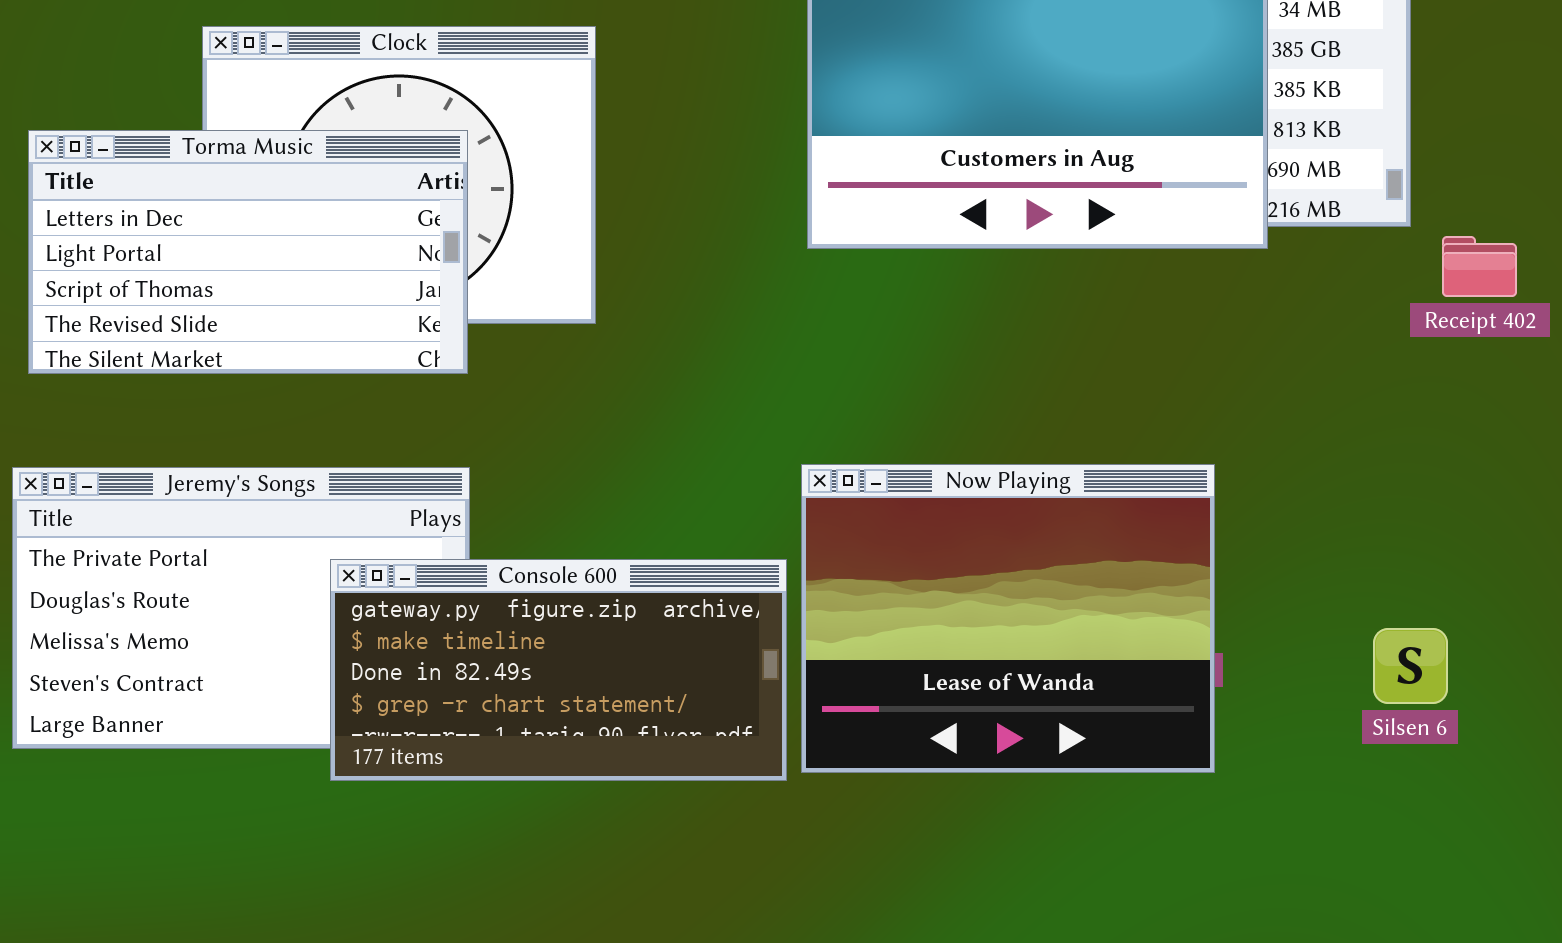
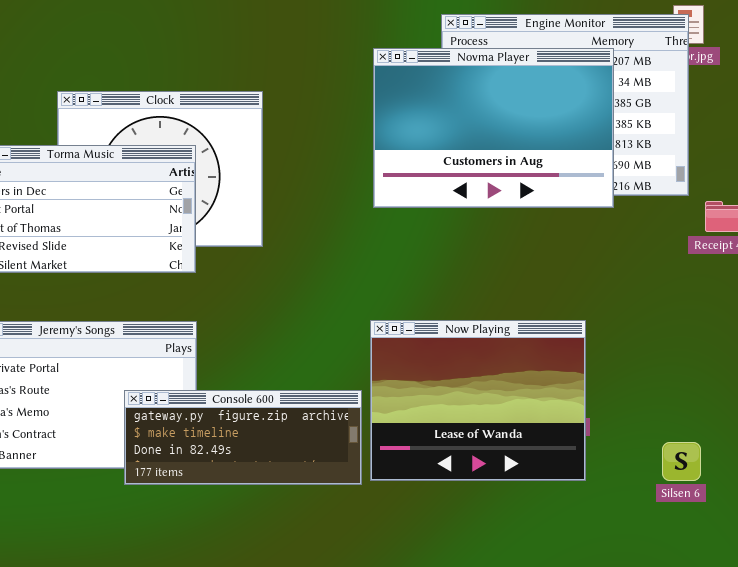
Console 600: [330,559,787,781] -> [124,390,362,485], resized
Silsen 6: [1373,628,1448,704] -> [662,442,701,481], moved

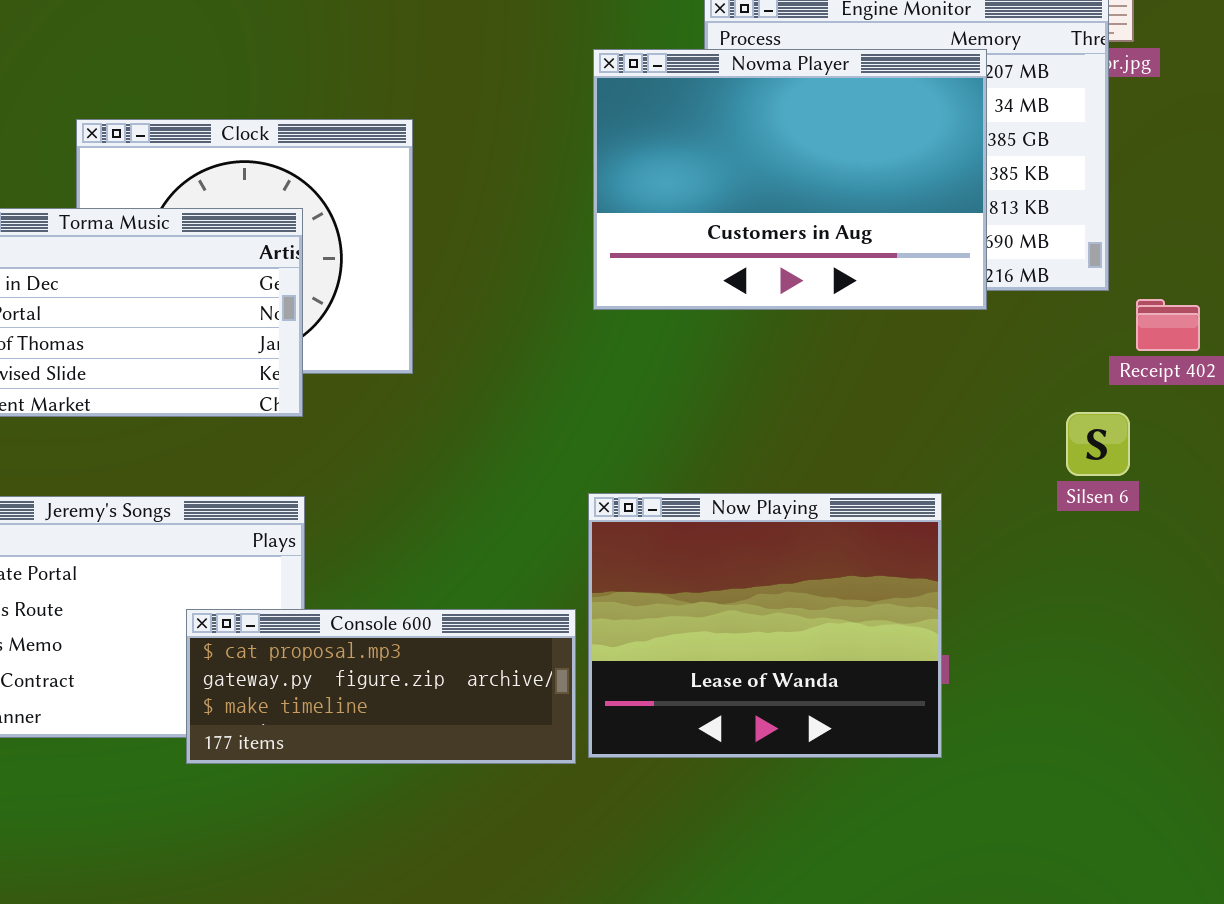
Console 600: [124,390,362,485] -> [186,609,576,764], scrolled up 1 row
Silsen 6: [662,442,701,481] -> [1066,412,1130,476], moved

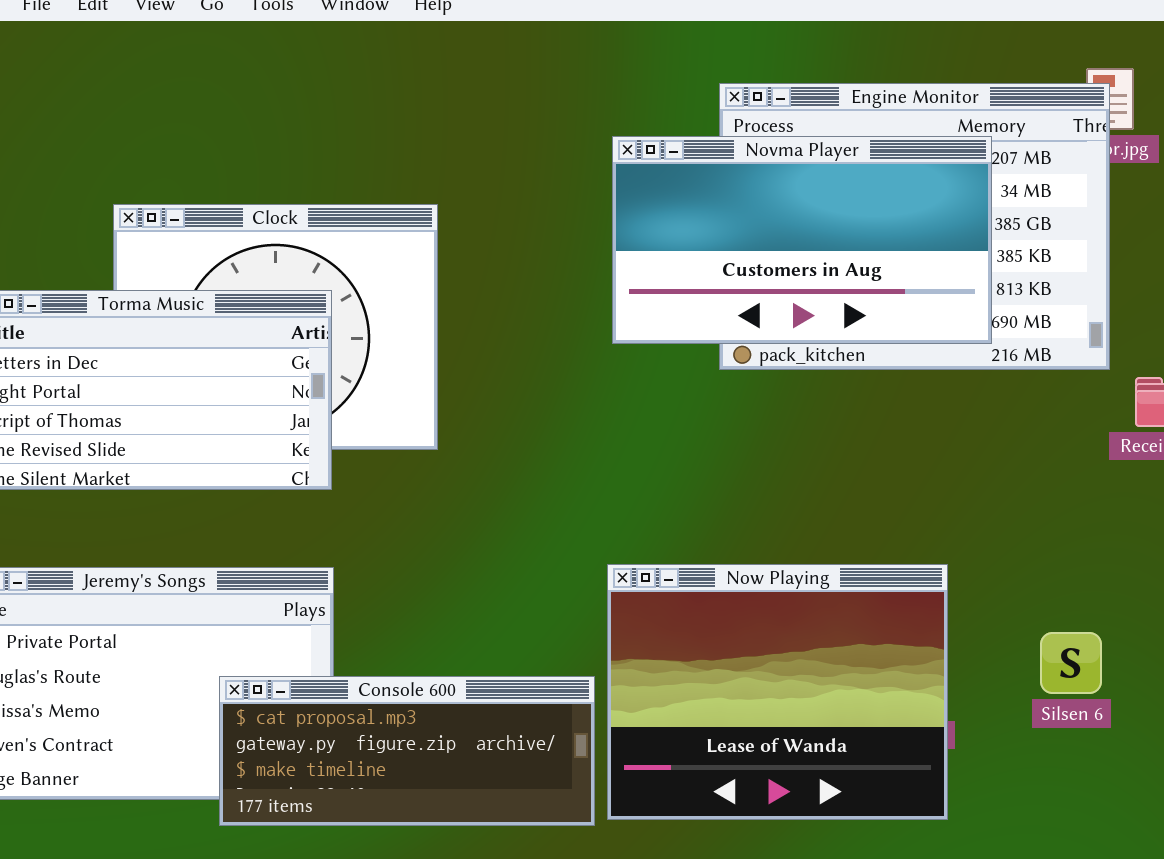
Novma Player: [593,49,987,310] -> [612,136,992,344], resized
Silsen 6: [1066,412,1130,476] -> [1040,632,1102,694], moved

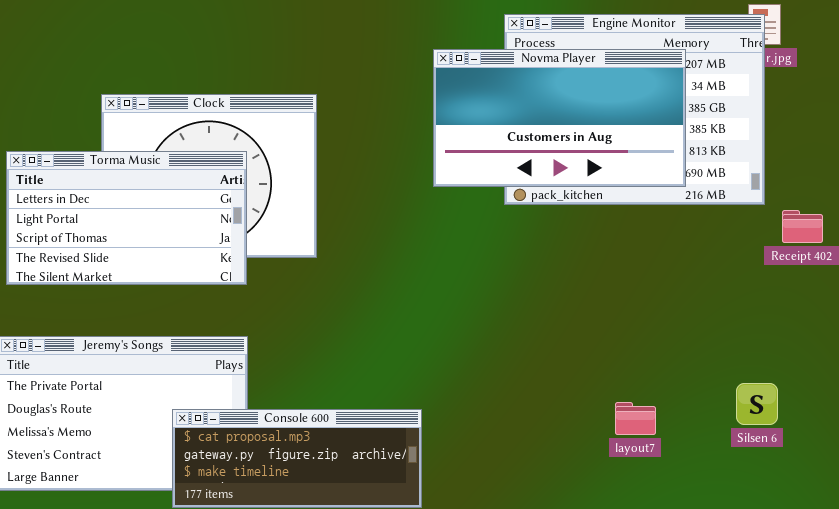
Now Playing: [607,564,948,820] -> none, closed
Silsen 6: [1040,632,1102,694] -> [736,383,778,425], moved

